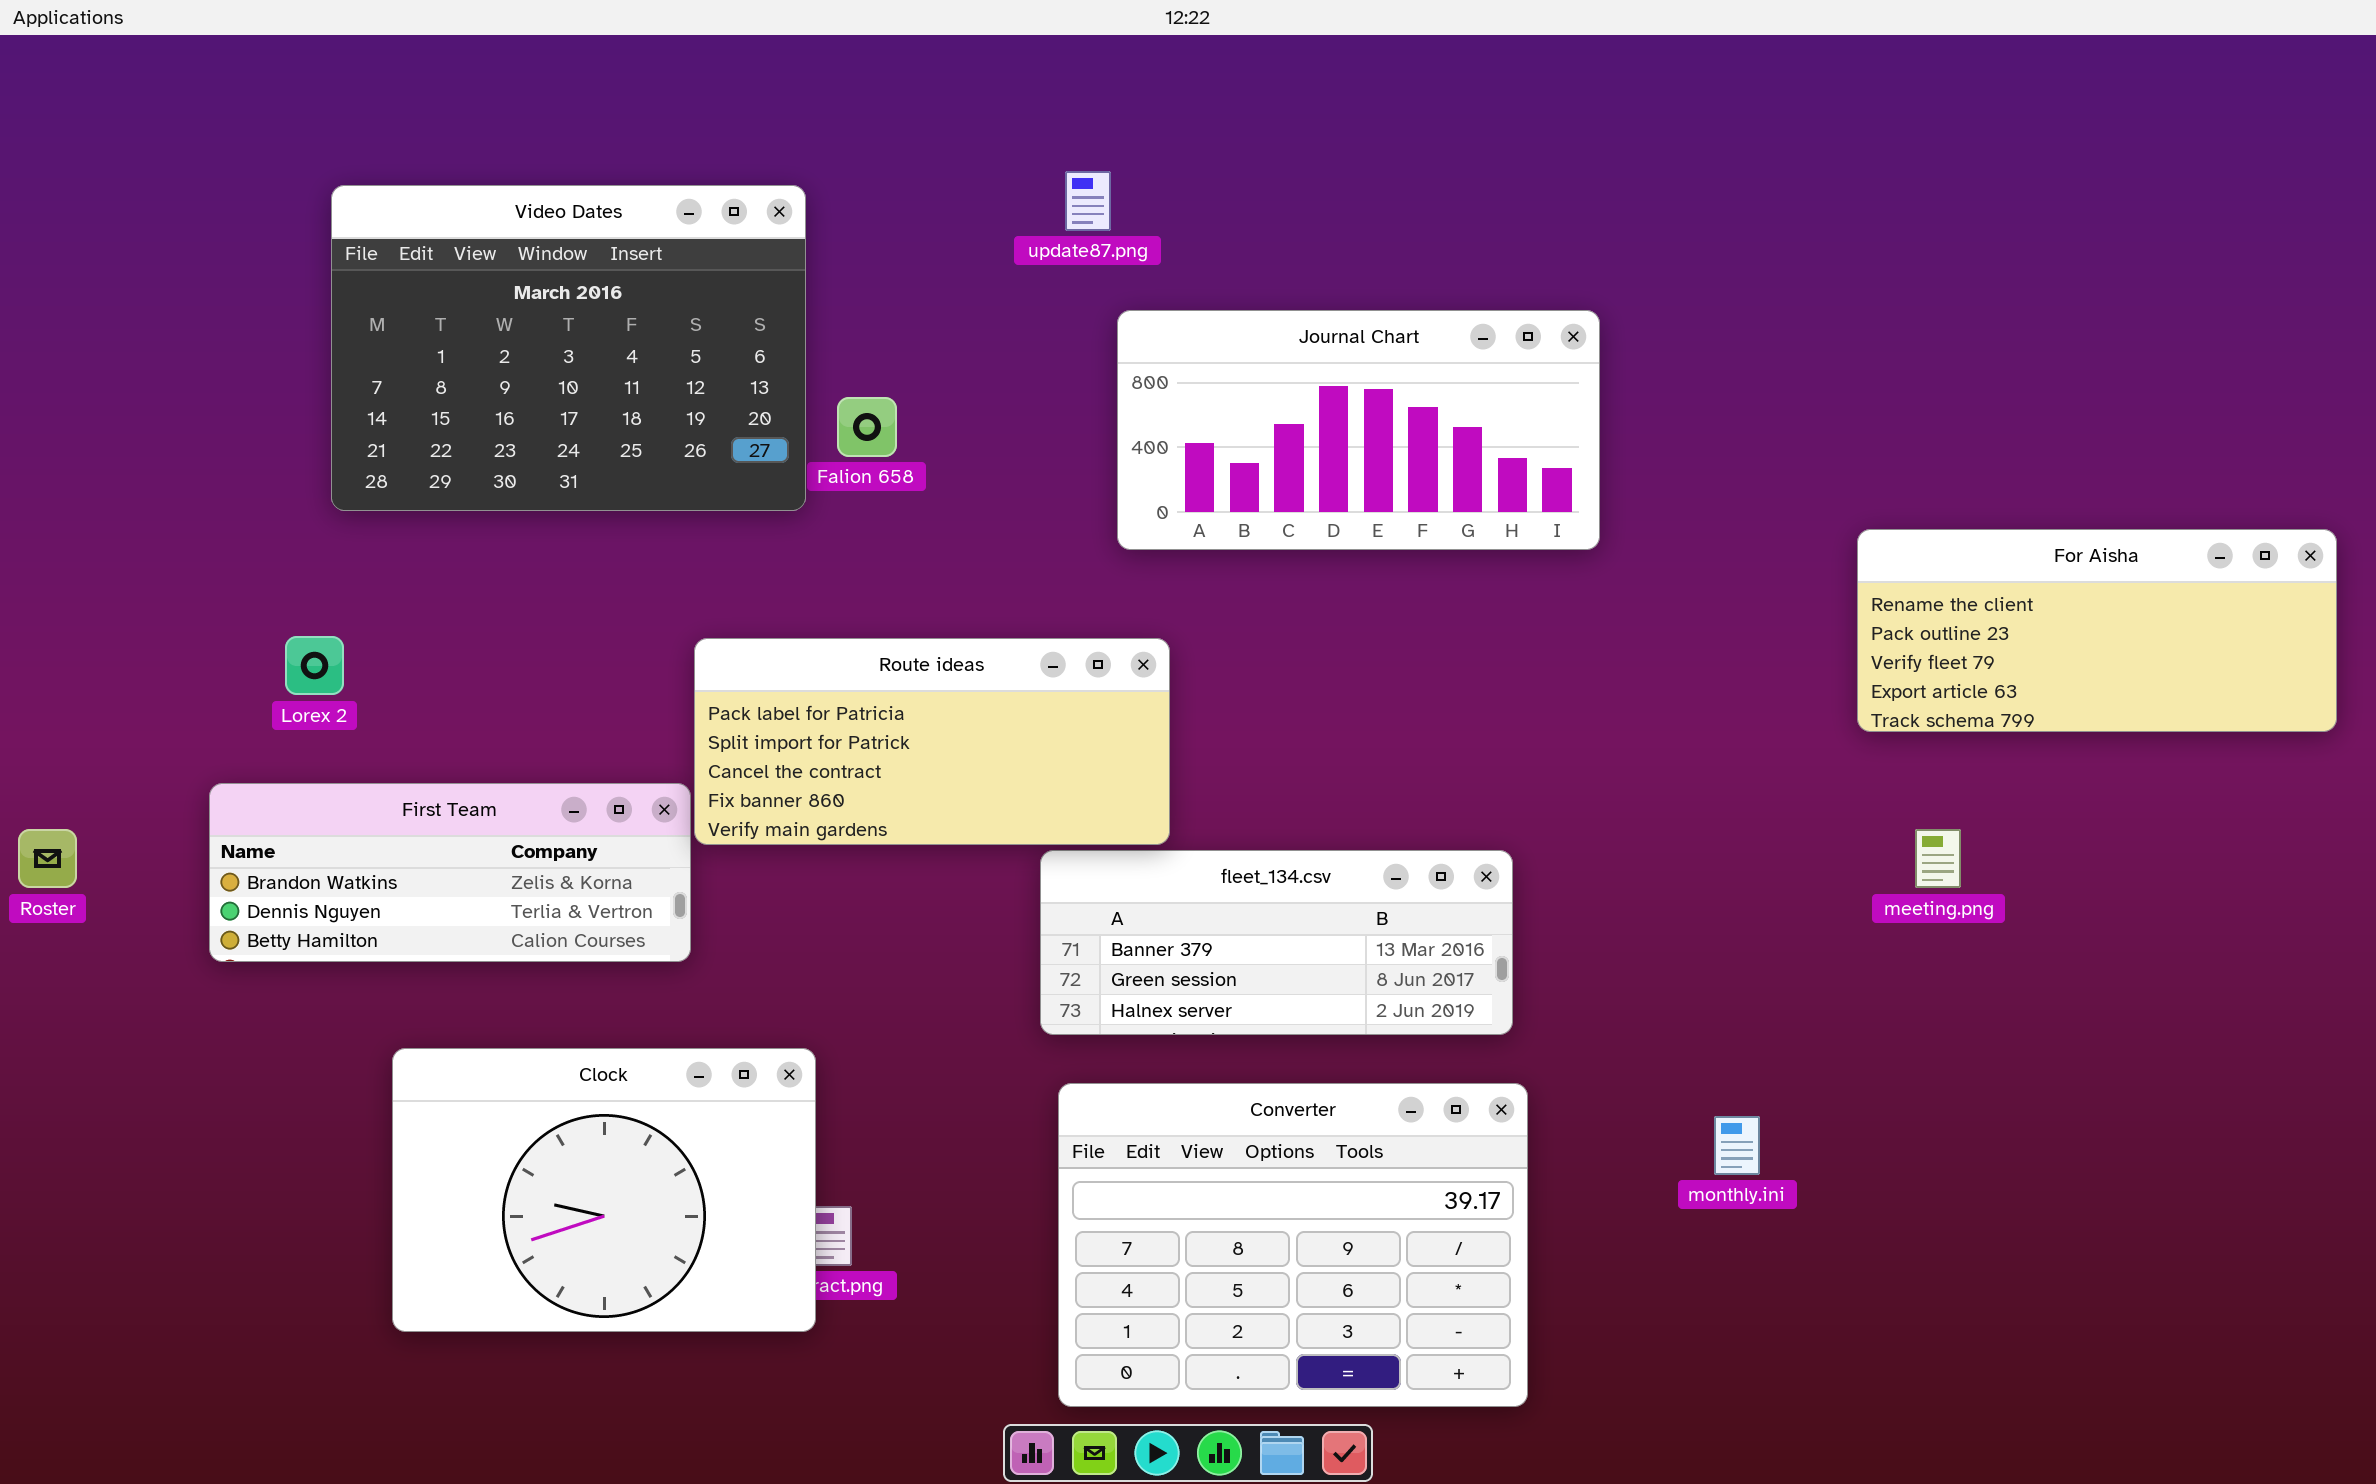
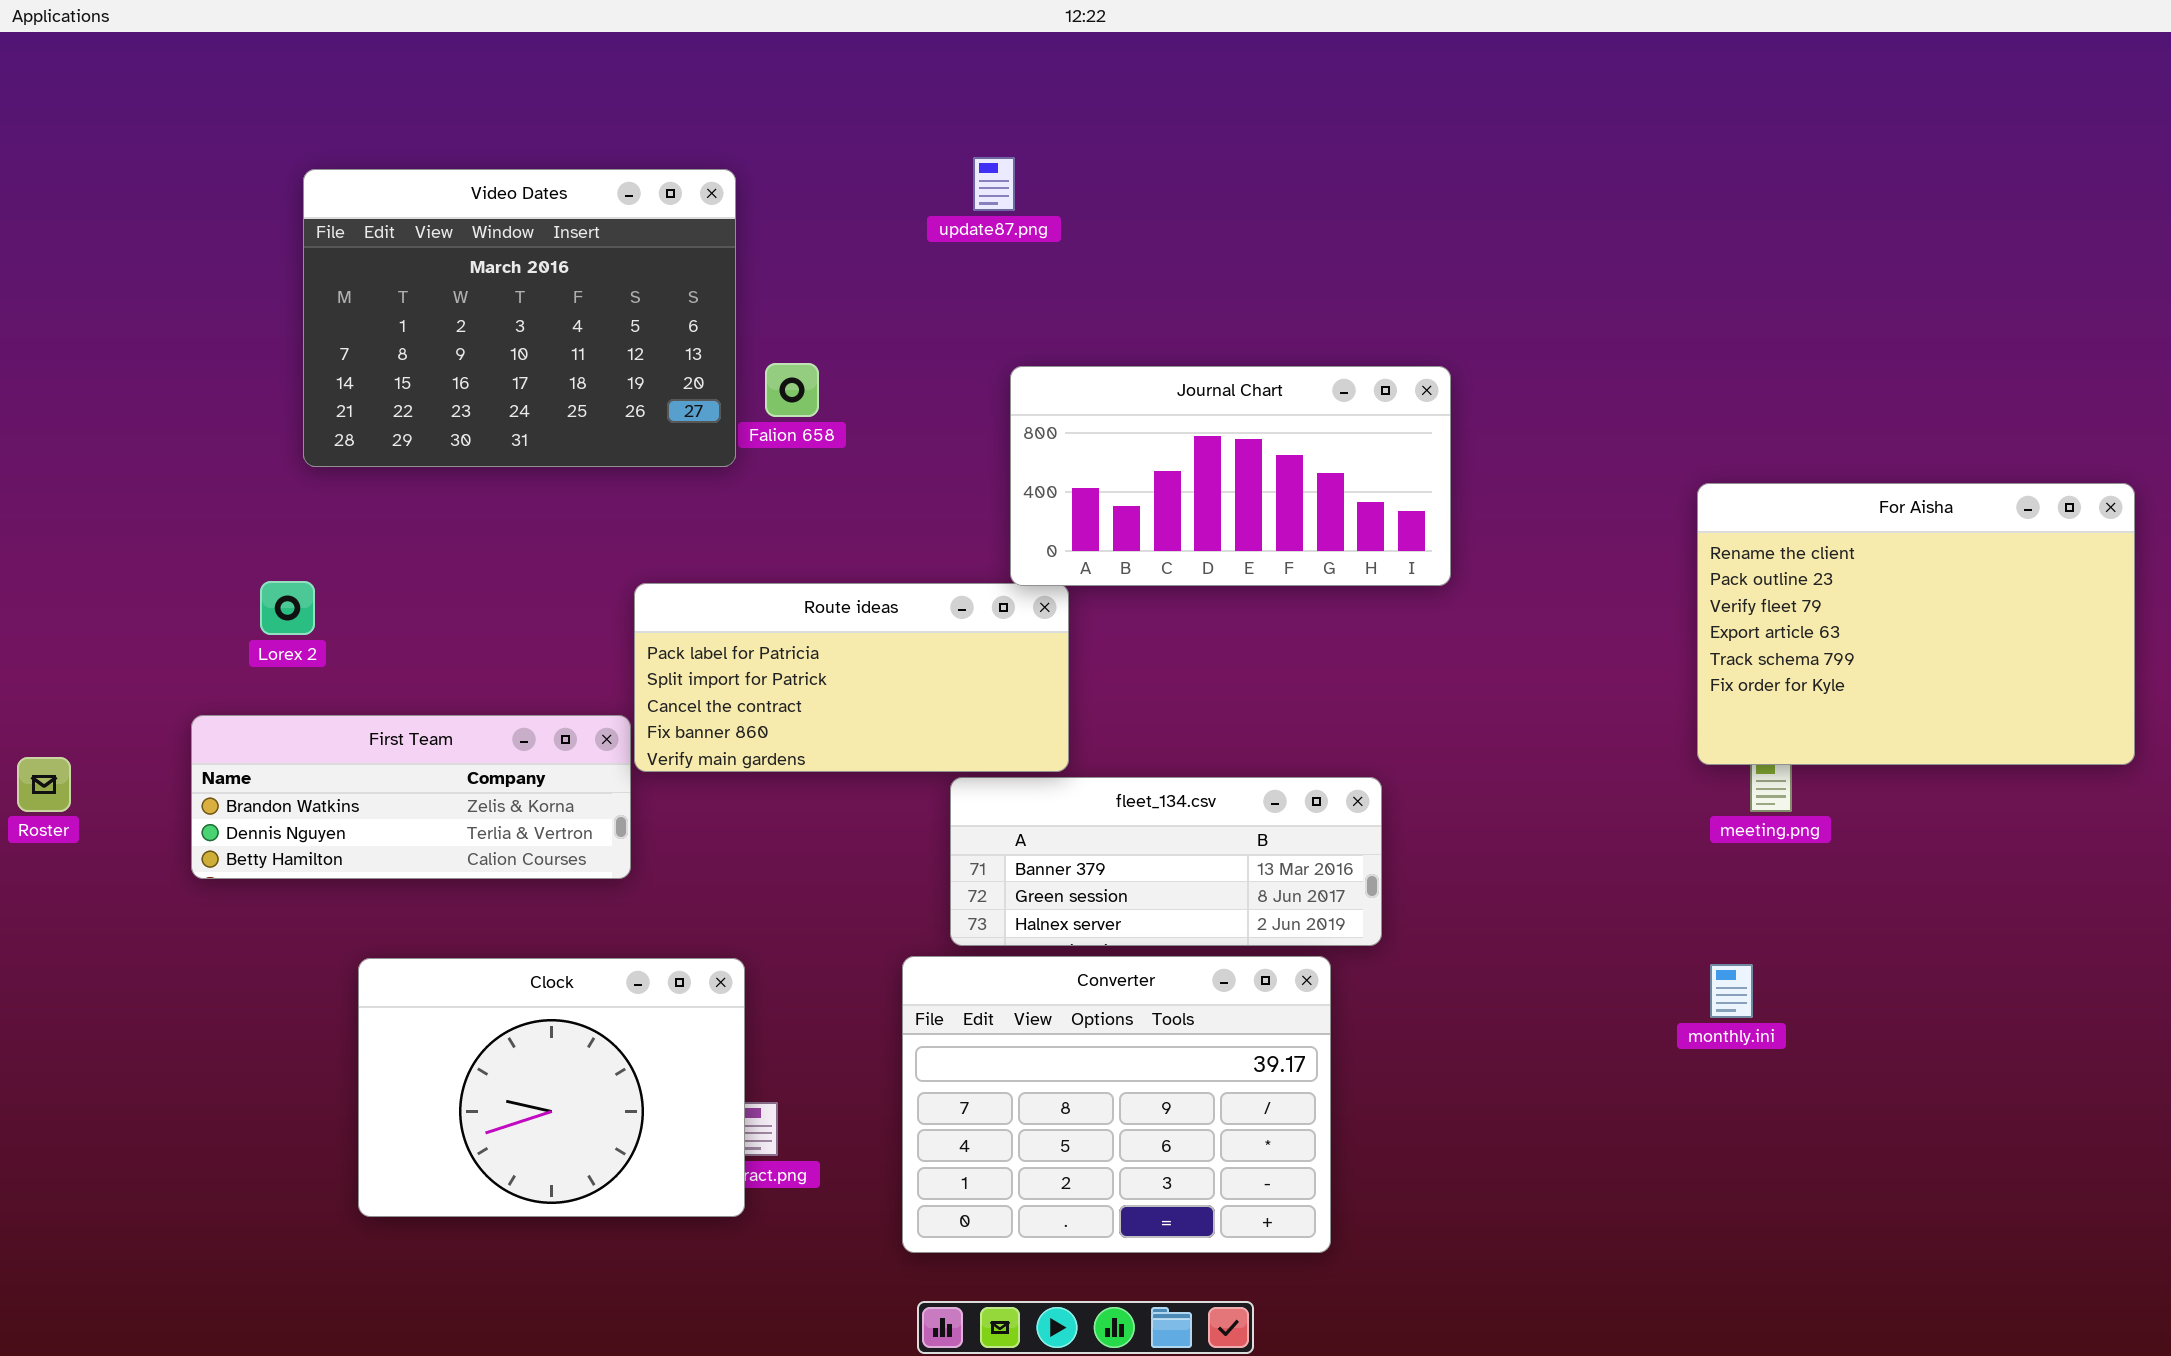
Journal Chart: [1117,310,1600,550] -> [1010,366,1451,586], moved
For Aisha: [1857,529,2337,732] -> [1697,483,2135,765], resized
Converter: [1058,1083,1528,1407] -> [902,956,1331,1253], moved
monthly.ini: [1714,1116,1760,1175] -> [1710,964,1753,1018], moved

